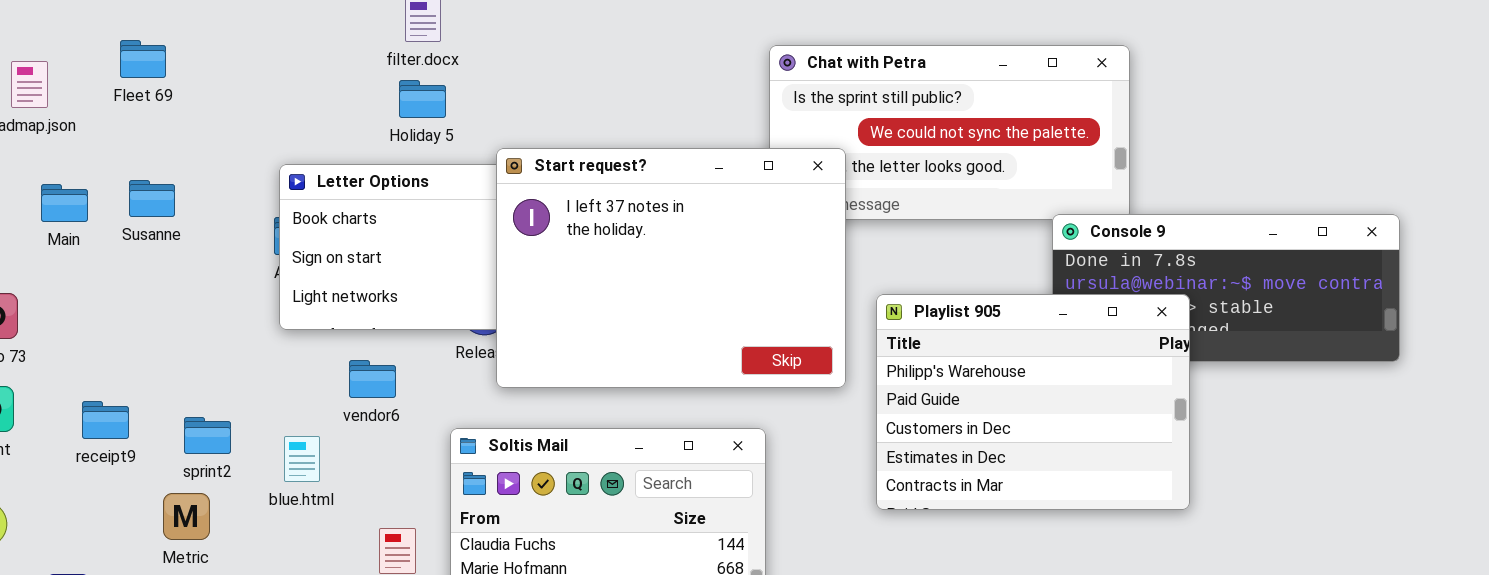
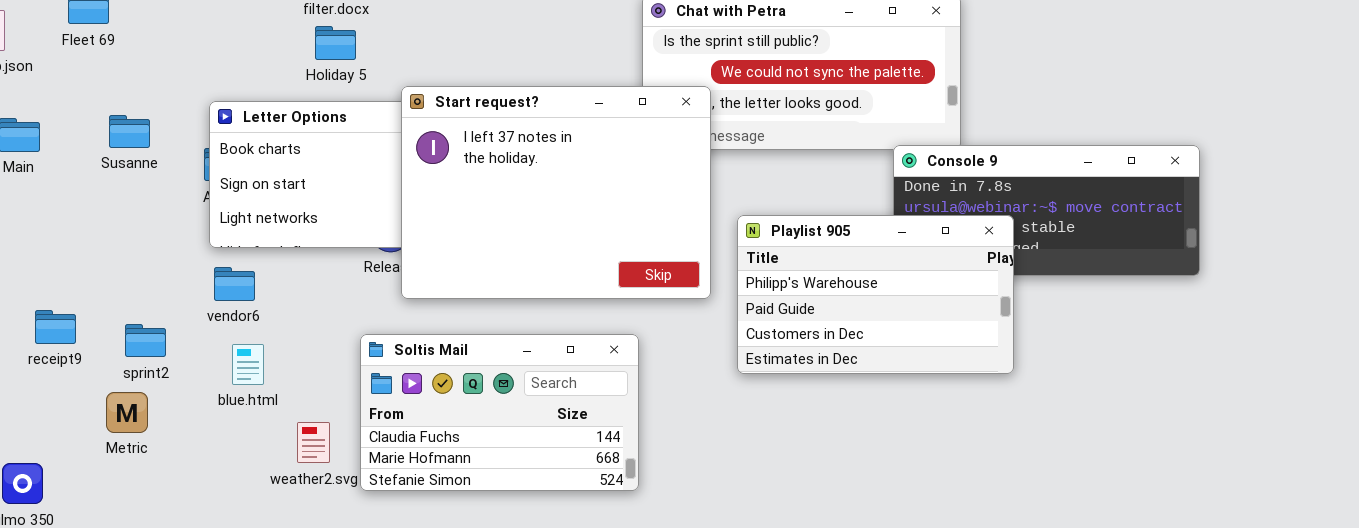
Susanne: [129,180,175,217] -> [109,115,150,148], moved
Playlist 905: [876,294,1190,510] -> [737,215,1014,374], resized
vendor6: [349,360,396,398] -> [214,267,255,301], moved
blue.html: [284,436,320,482] -> [232,344,264,385], moved

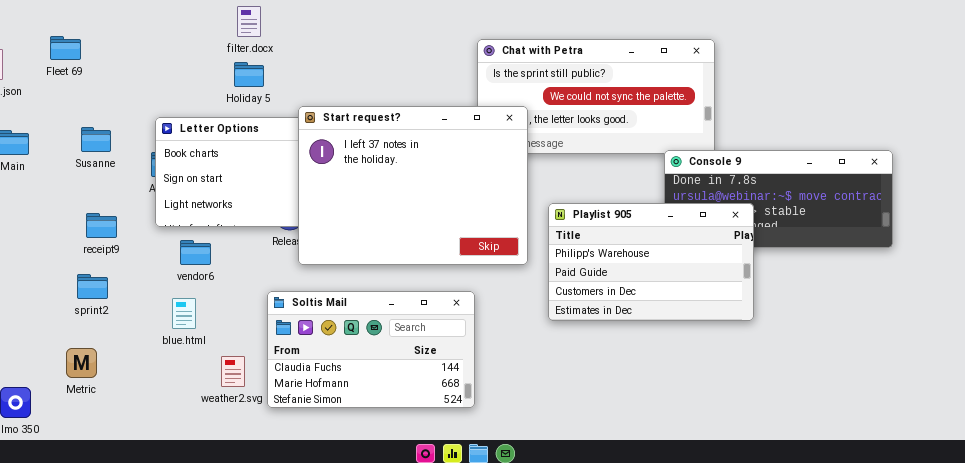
vendor6: [214,267,255,301] -> [180,240,211,265], moved
receipt9: [35,310,76,344] -> [86,213,117,238], moved
sprint2: [125,324,166,357] -> [77,274,108,299], moved
Metric: [106,392,148,433] -> [66,348,97,378], moved

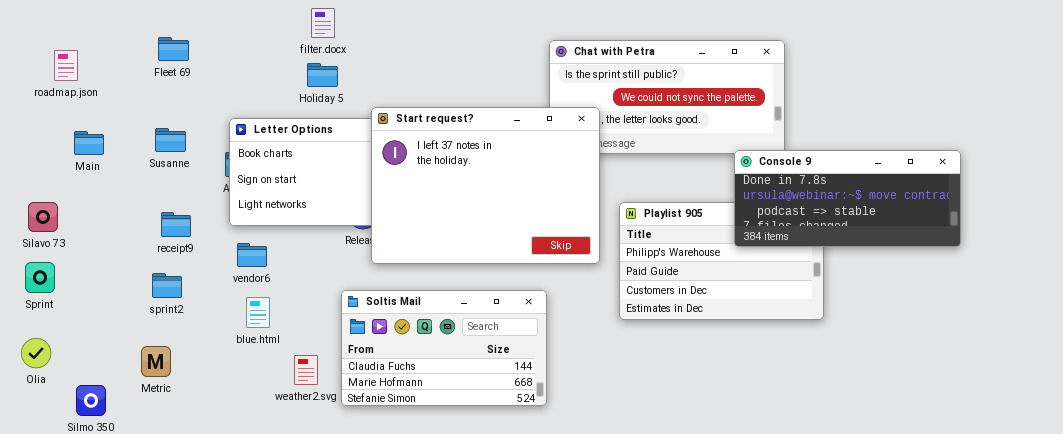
Fleet 69: [50,36,81,60] -> [158,37,189,61], moved
Console 9: [664,150,893,248] -> [734,150,961,247], raised
vendor6: [180,240,211,265] -> [237,243,267,267], moved

